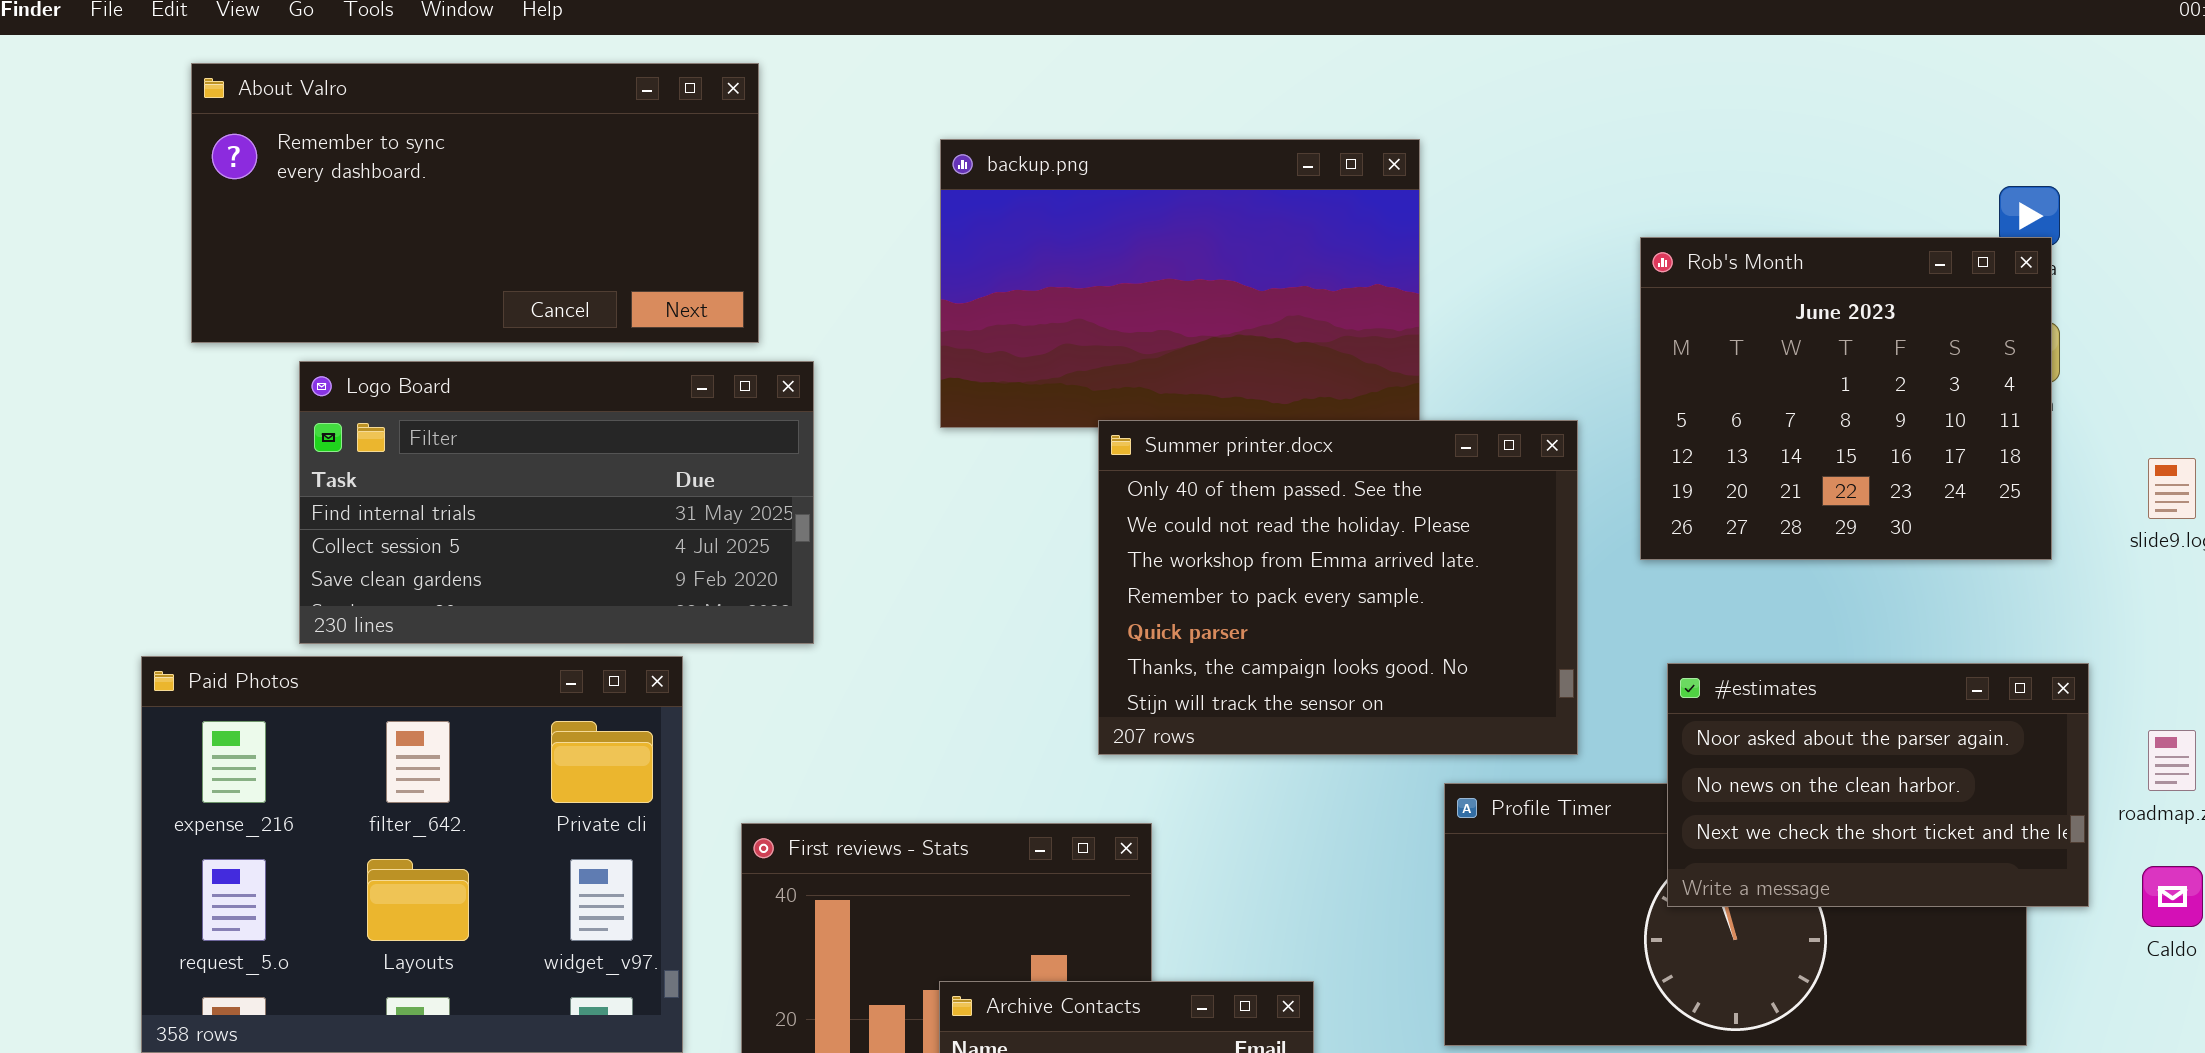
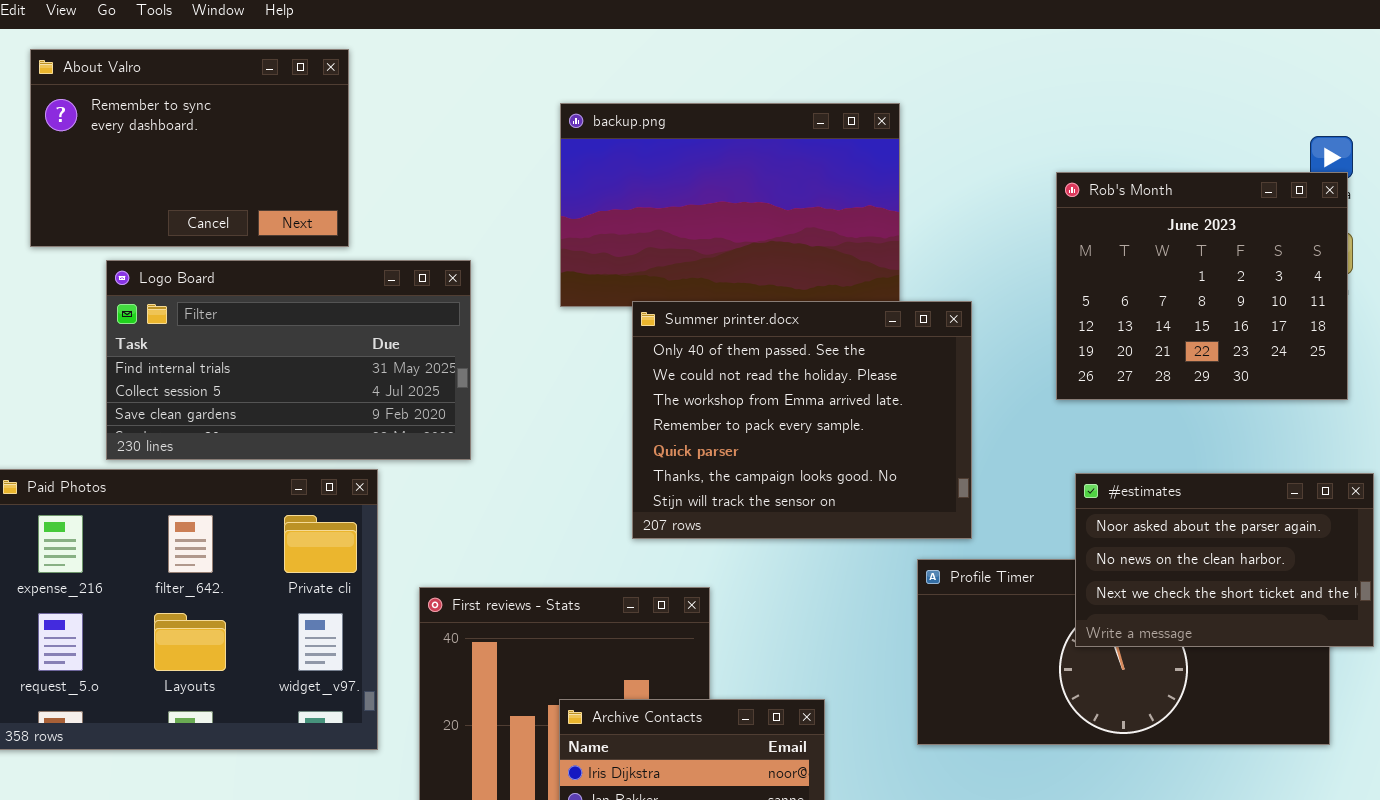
About Valro: [191,63,759,343] -> [30,49,349,247], resized
Summer printer.docx: [1098,420,1578,755] -> [632,301,972,539], moved

